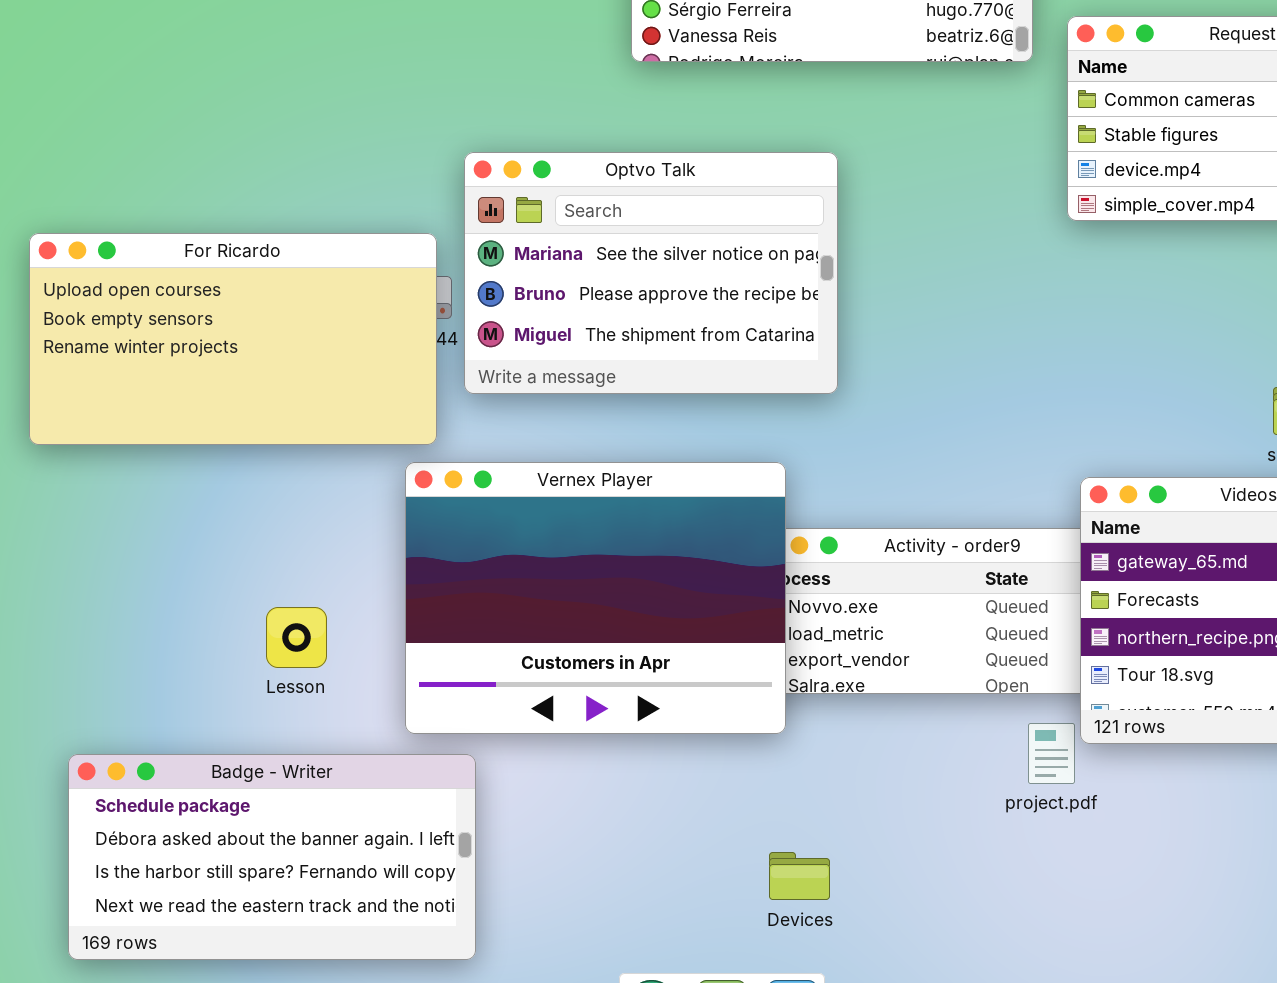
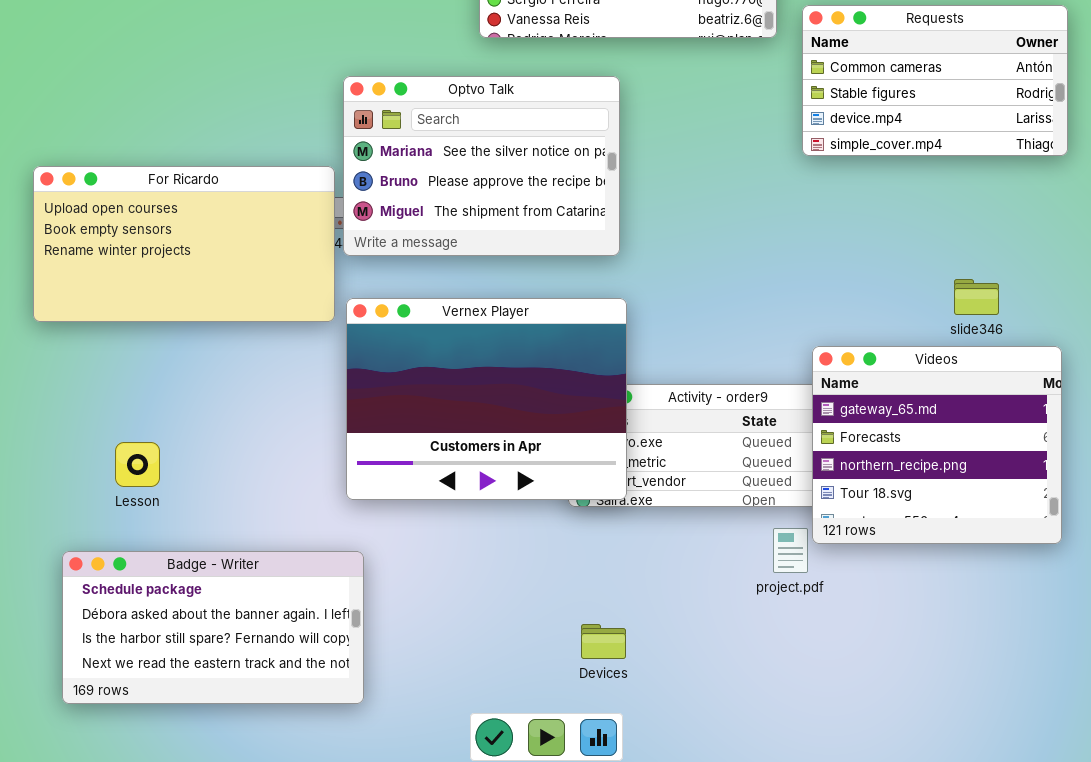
Optvo Talk: [464,152,838,394] -> [343,76,620,256], moved
Vernex Player: [405,462,786,734] -> [346,298,627,500], moved
Lesson: [266,607,327,668] -> [115,442,160,487], moved

